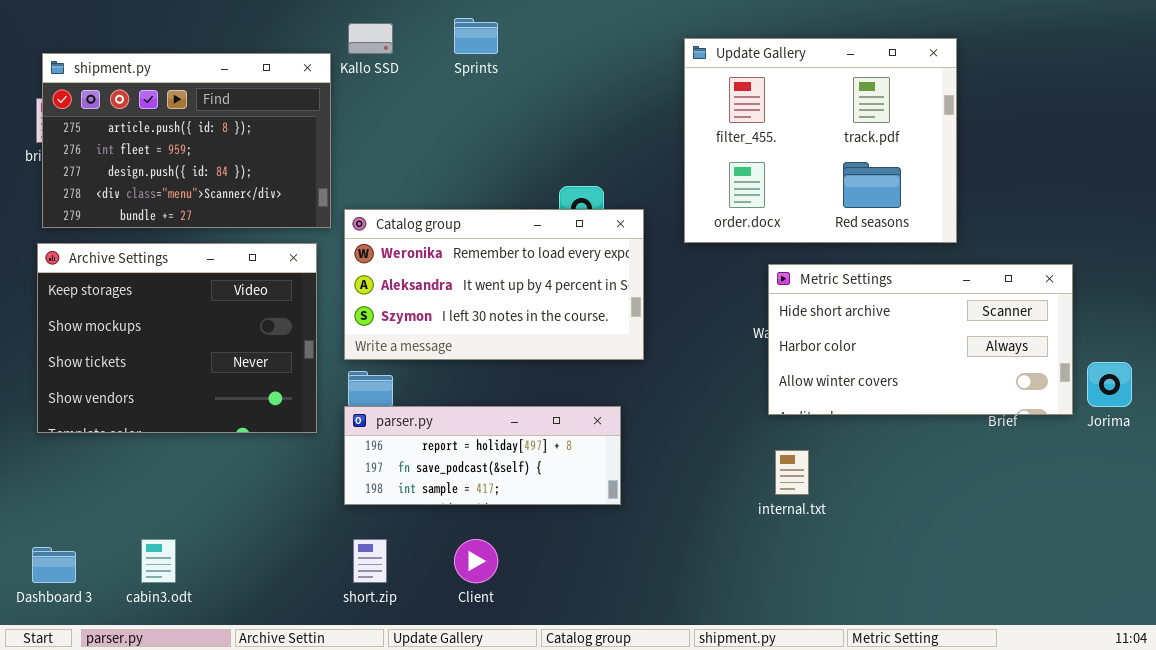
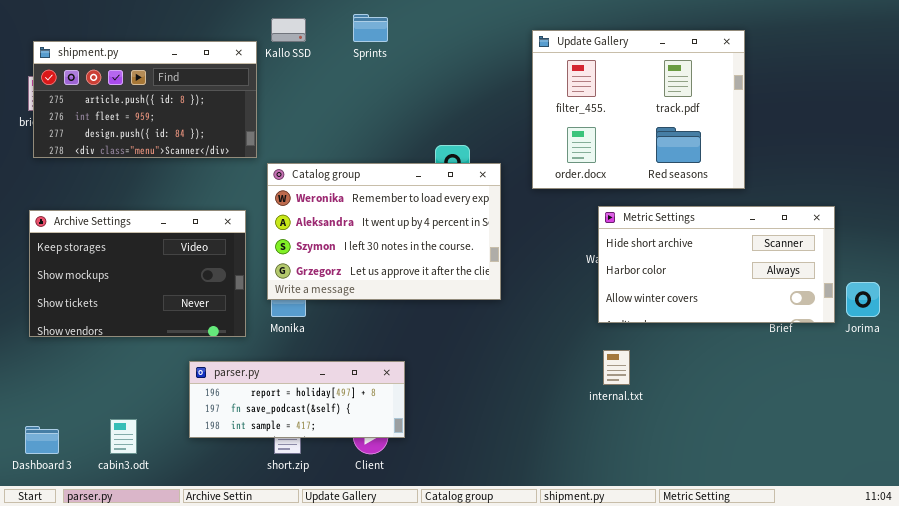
shipment.py: [42,53,331,228] -> [33,41,257,158], resized
Catalog group: [344,209,644,360] -> [267,163,501,300], resized
Archive Settings: [37,243,317,433] -> [29,210,246,337], resized
parser.py: [344,406,621,505] -> [189,361,405,438], moved

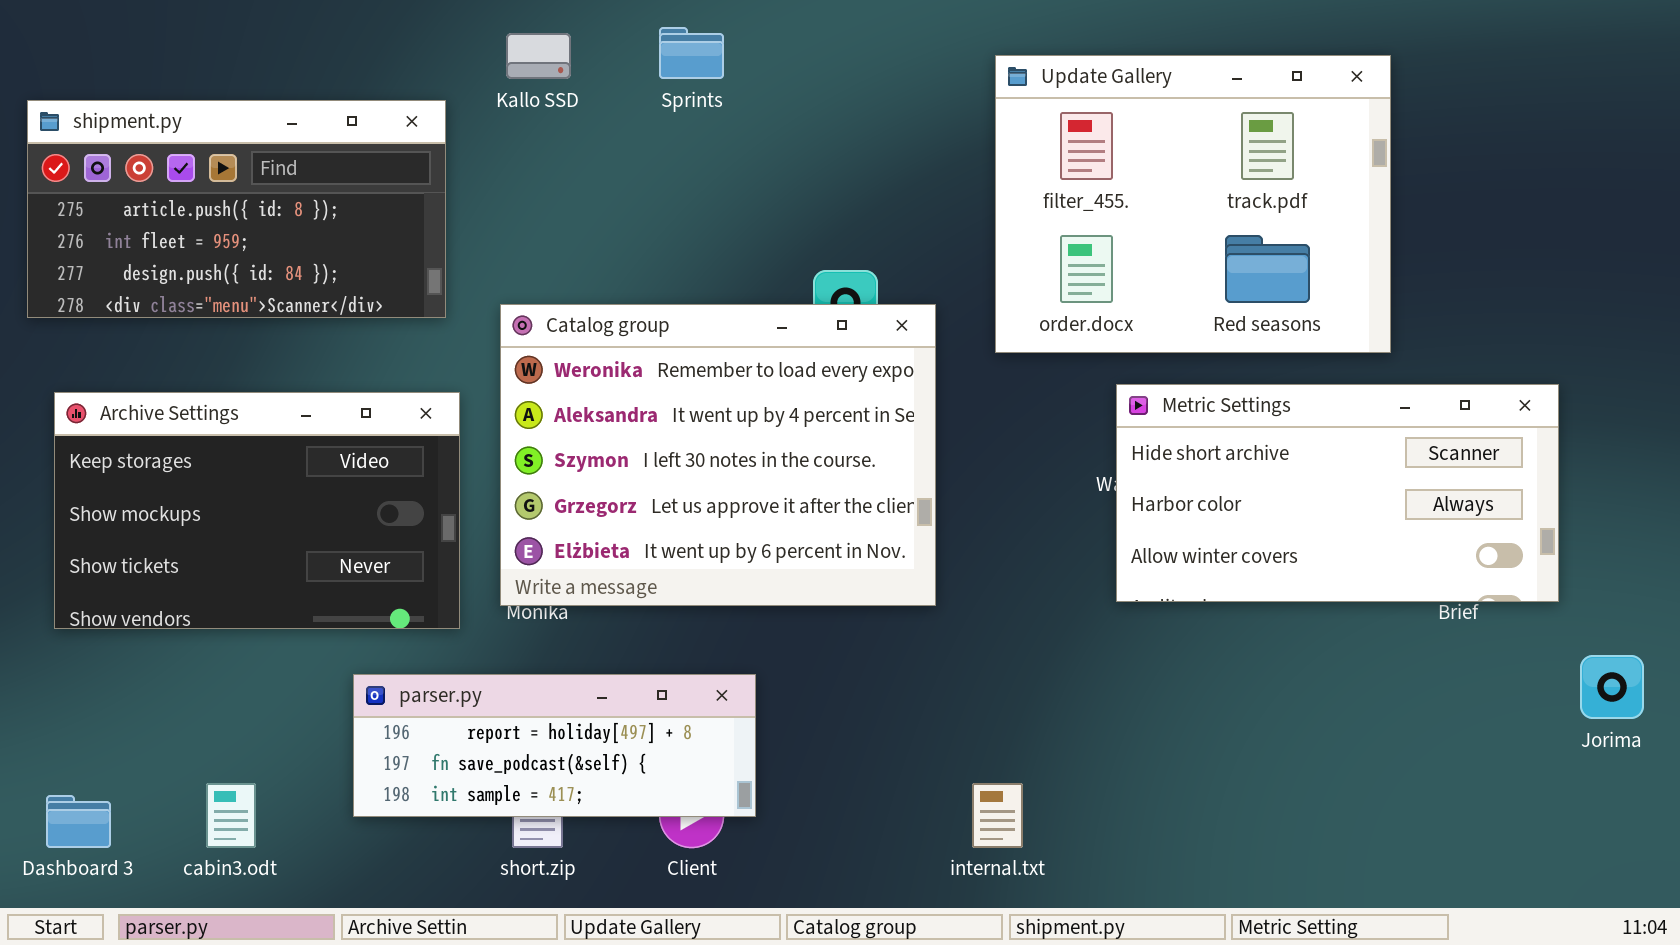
shipment.py: [33,41,257,158] -> [27,100,446,318], moved
Catalog group: [267,163,501,300] -> [500,304,936,606], resized
Jorima: [846,282,880,317] -> [1580,655,1644,719], moved
internal.txt: [603,350,630,385] -> [972,783,1023,848], moved

